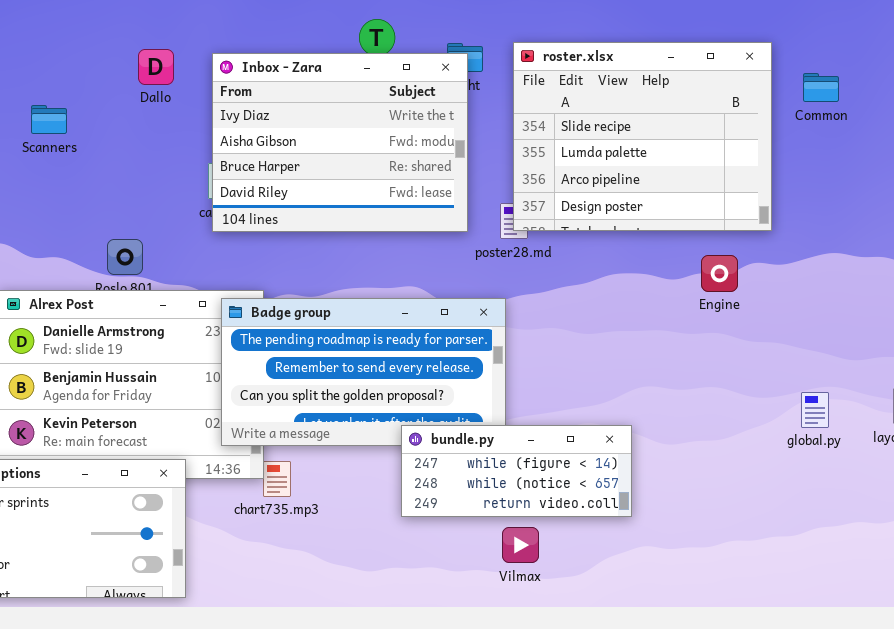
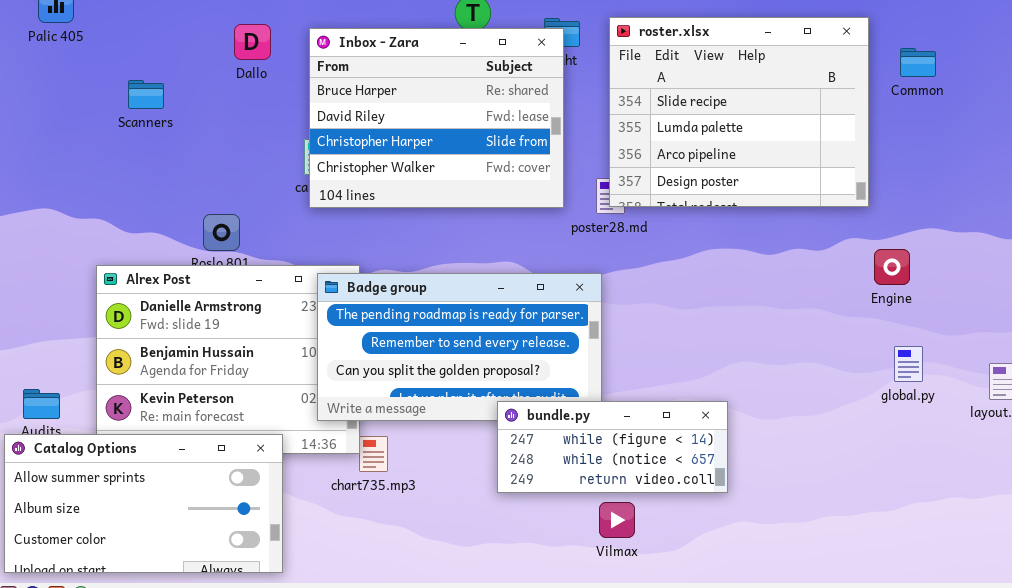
Inbox - Zara: [212,53,468,232] -> [309,28,564,208], scrolled down 2 rows
Engine: [701,255,738,292] -> [874,249,910,285], moved
global.py: [801,392,829,428] -> [894,346,923,382], moved

